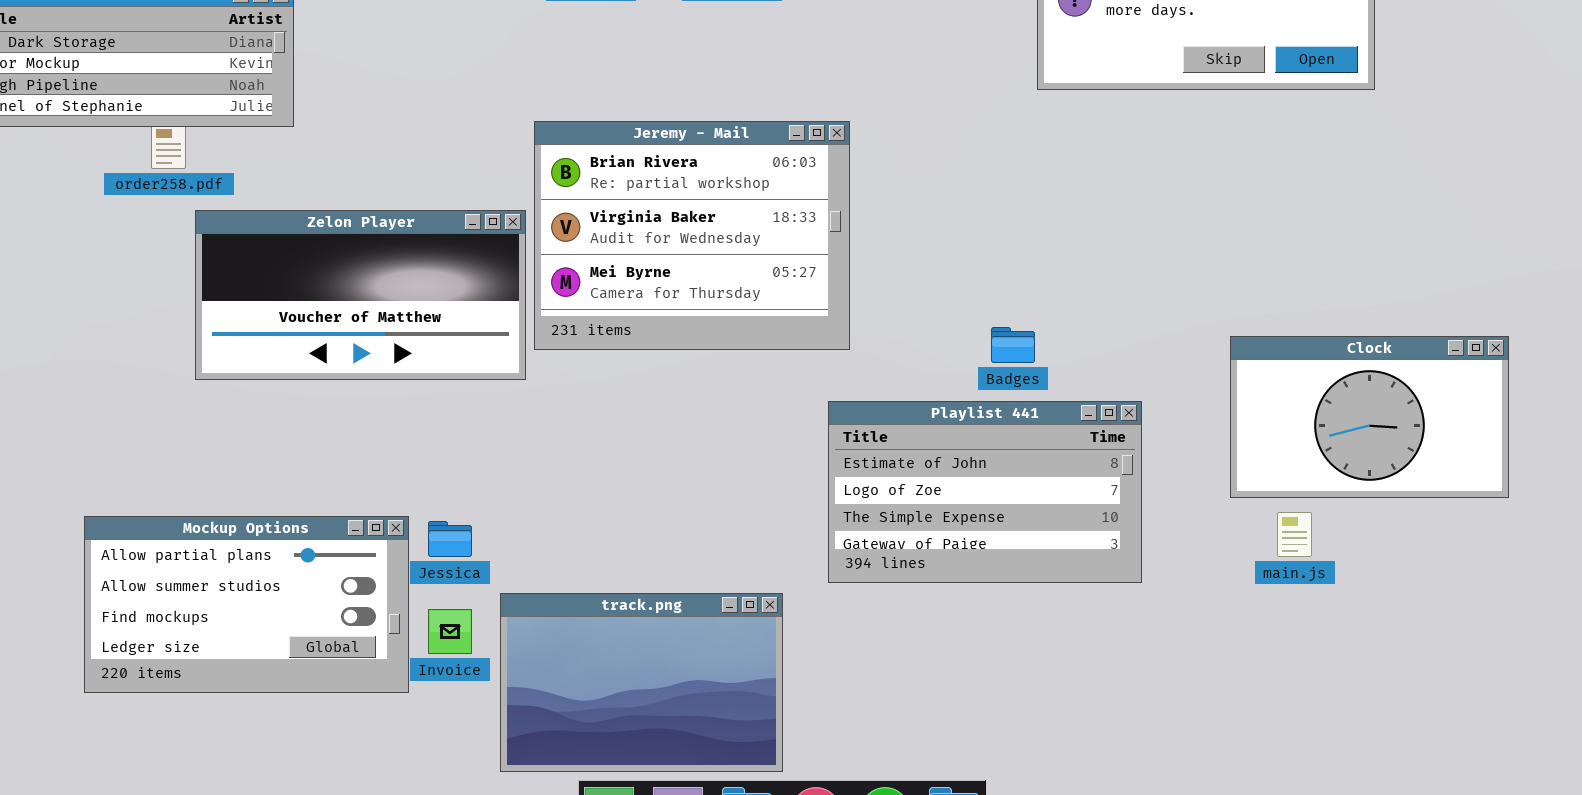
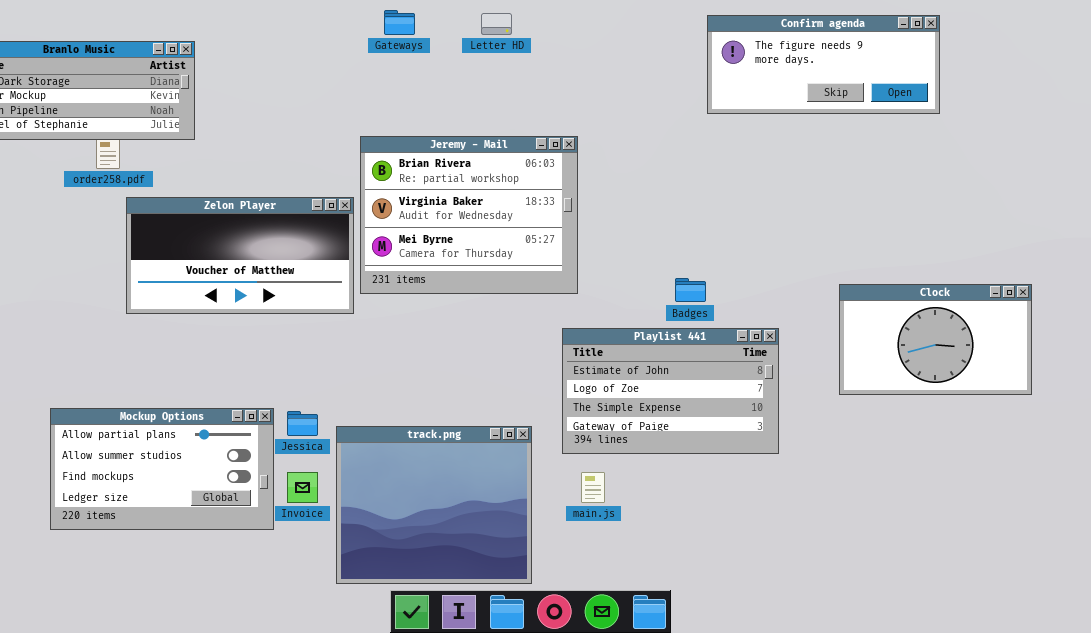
main.js: [1277,512,1312,557] -> [581,472,605,503], moved
track.png: [500,593,783,772] -> [336,426,532,584], resized

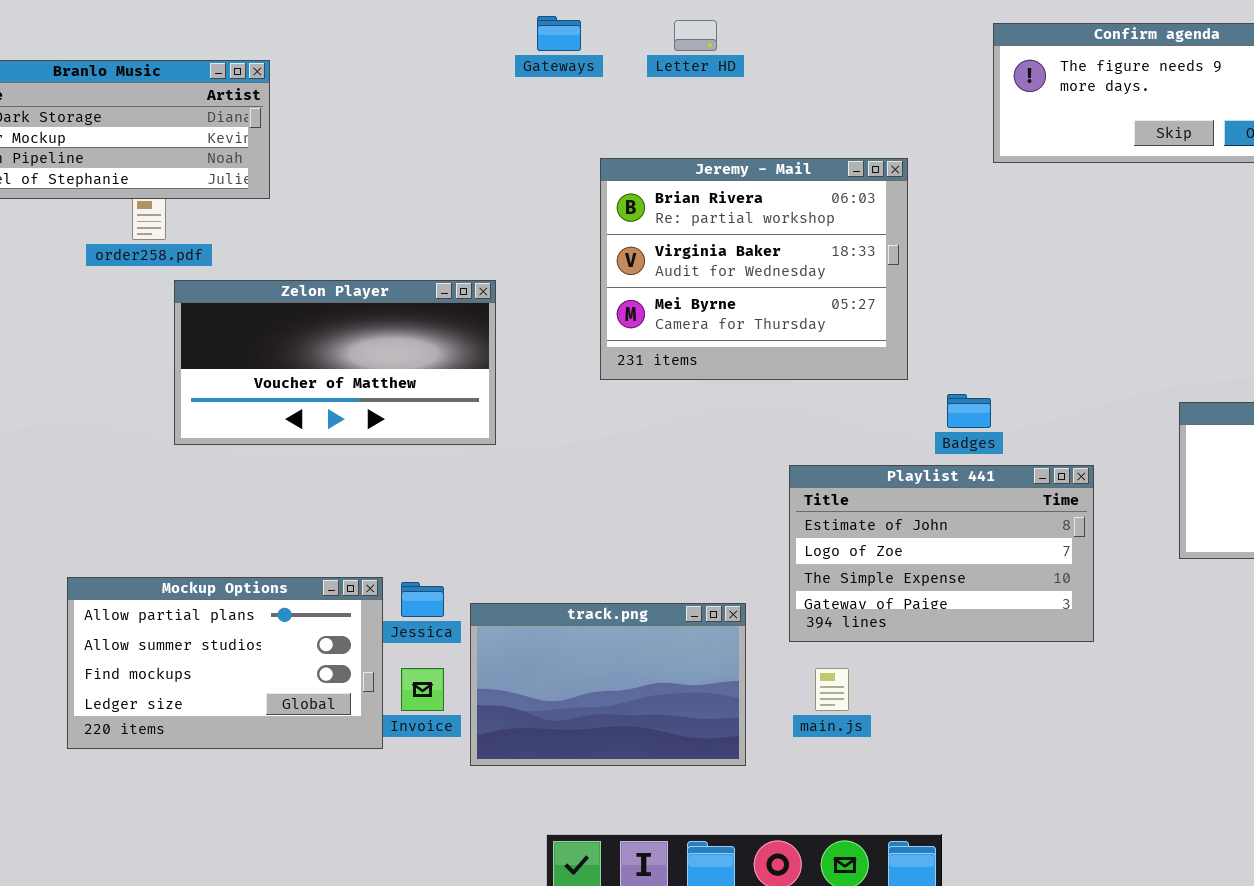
Jeremy - Mail: [360,136,578,294] -> [600,158,908,380], moved
track.png: [336,426,532,584] -> [470,603,746,766], resized

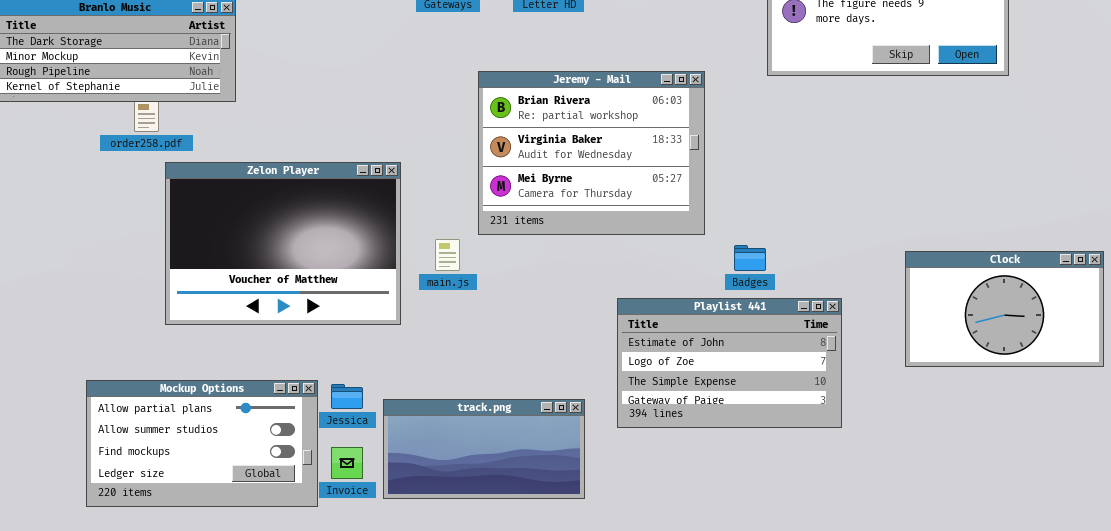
Zelon Player: [174,280,496,445] -> [165,162,401,325], resized
track.png: [470,603,746,766] -> [383,399,585,499], resized
main.js: [815,668,849,711] -> [435,239,460,271], moved

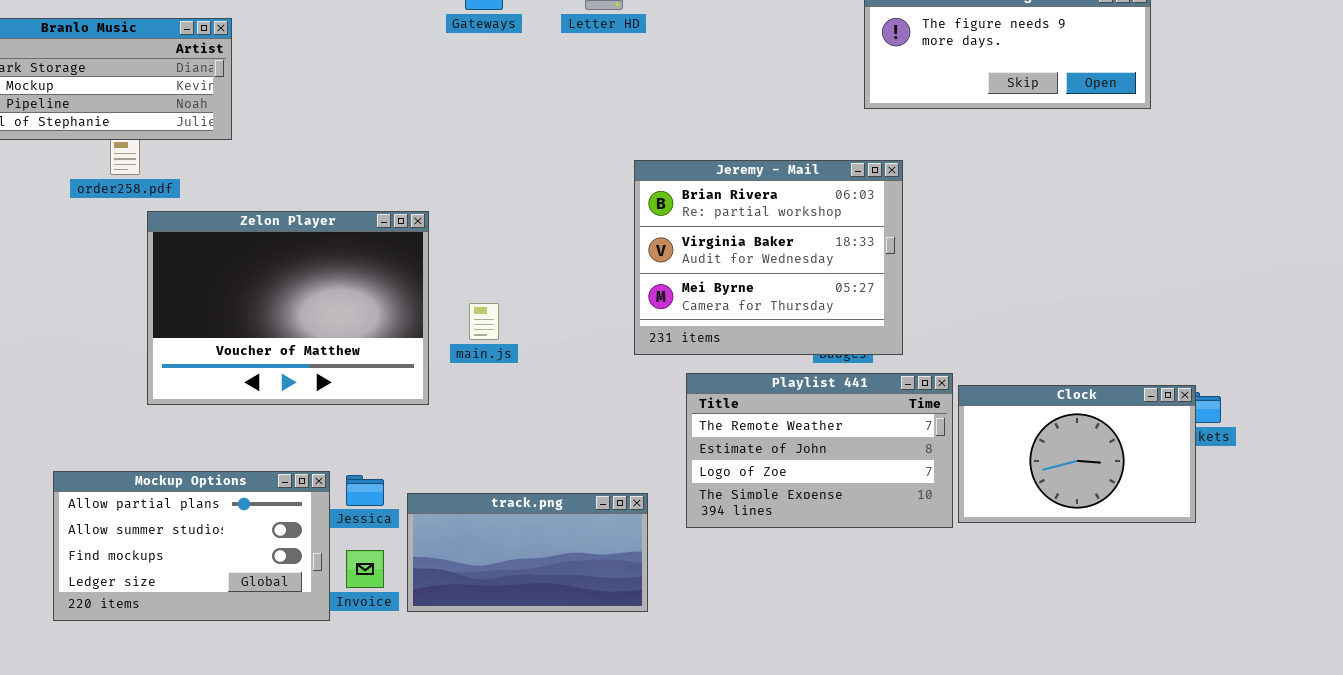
Jeremy - Mail: [478,71,705,235] -> [634,160,903,355], moved
Clock: [905,251,1104,367] -> [958,385,1196,523], moved
Playlist 441: [617,298,842,428] -> [686,373,953,528], scrolled up 1 row

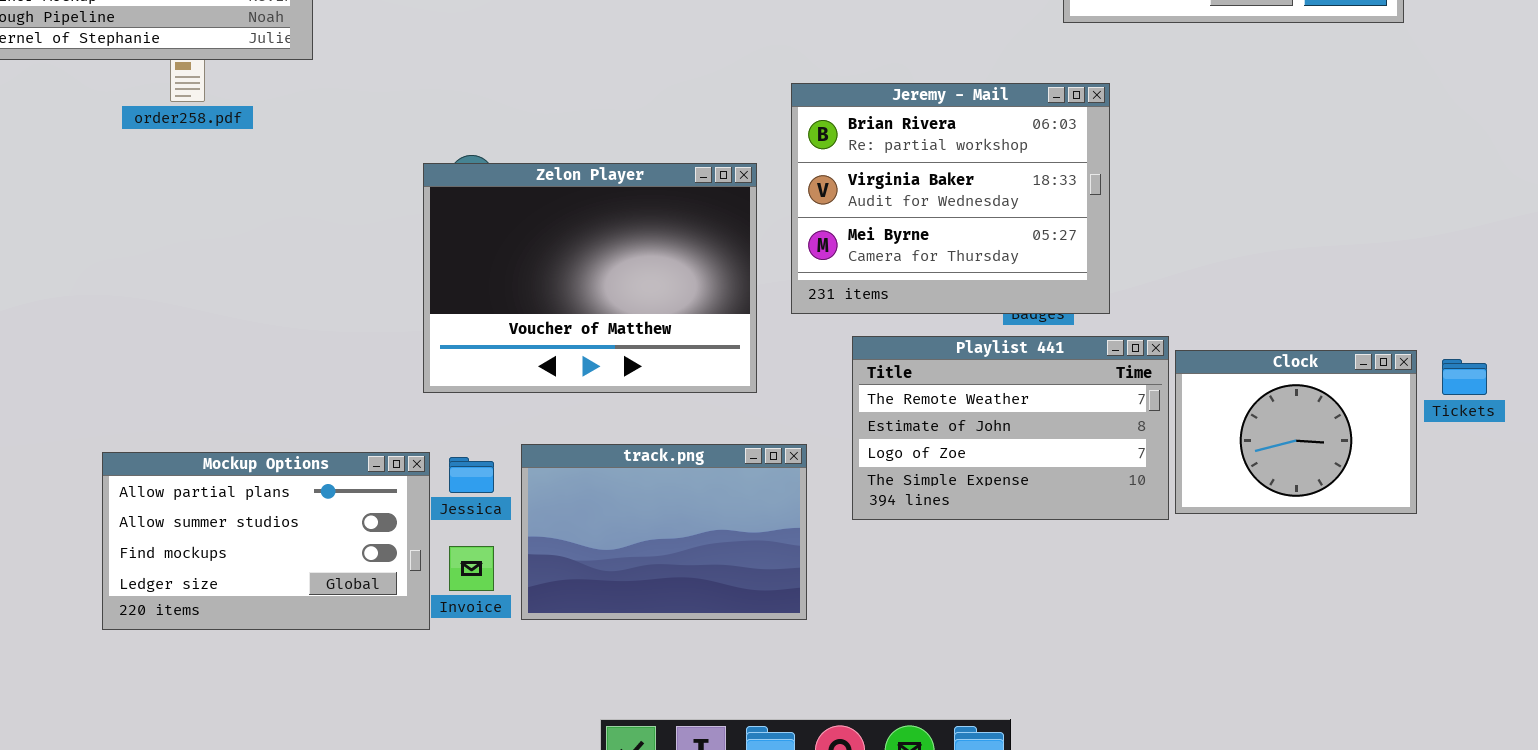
Zelon Player: [147,211,429,405] -> [423,163,757,393], moved
Clock: [958,385,1196,523] -> [1175,350,1417,514], resized
track.png: [407,493,648,612] -> [521,444,807,620], resized

